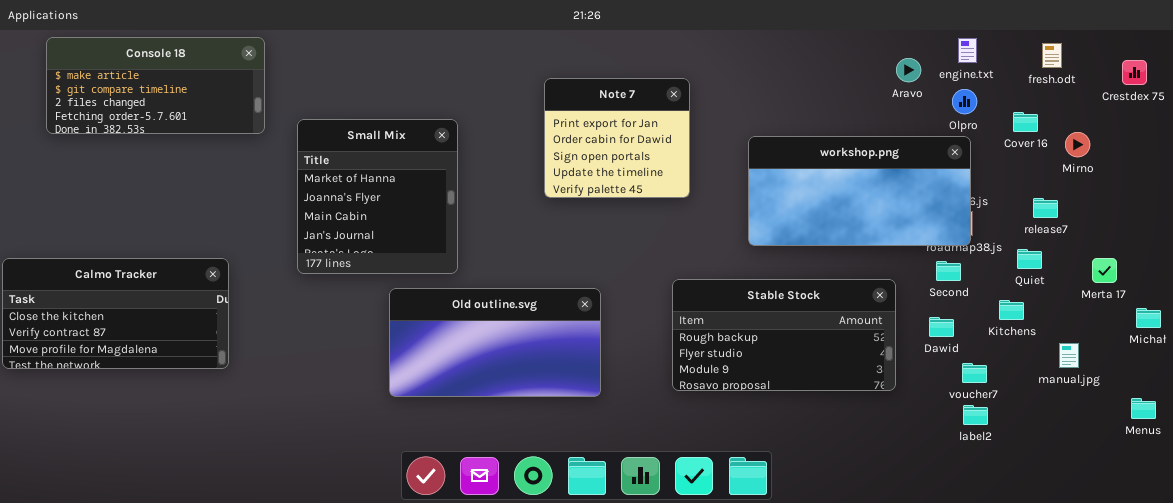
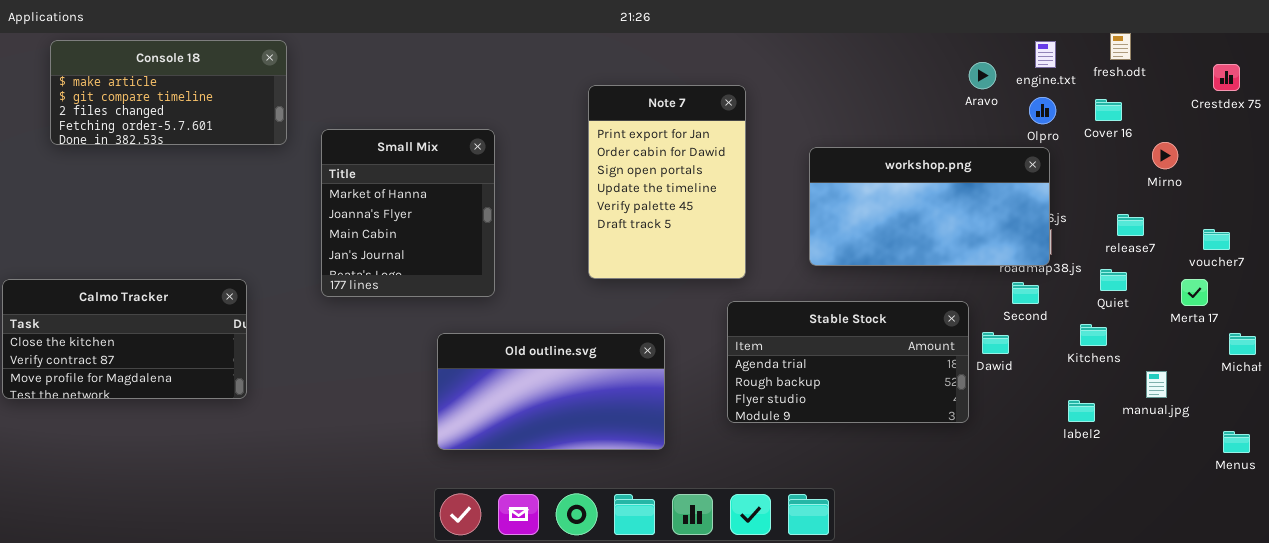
fresh.odt: [1042,43,1062,68] -> [1110,33,1131,60], moved
Note 7: [544,78,690,198] -> [588,85,746,279], resized
Cover 16: [1013,112,1038,132] -> [1095,99,1122,121], moved
Stable Stock: [672,279,896,391] -> [727,301,969,423], scrolled up 1 row
Old outline.svg: [389,288,601,397] -> [437,333,665,450], moved
Dawid: [929,317,954,337] -> [982,332,1009,354], moved
voucher7: [962,363,987,383] -> [1203,229,1230,250], moved
label2: [963,405,988,425] -> [1068,400,1095,422], moved

